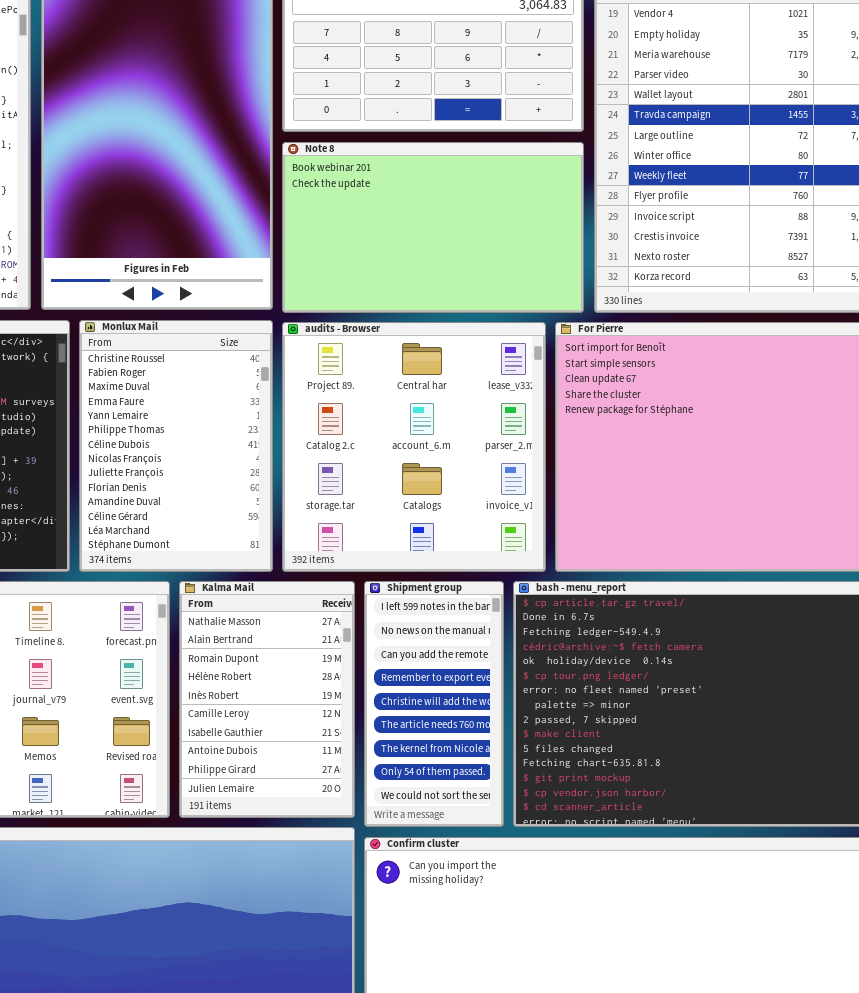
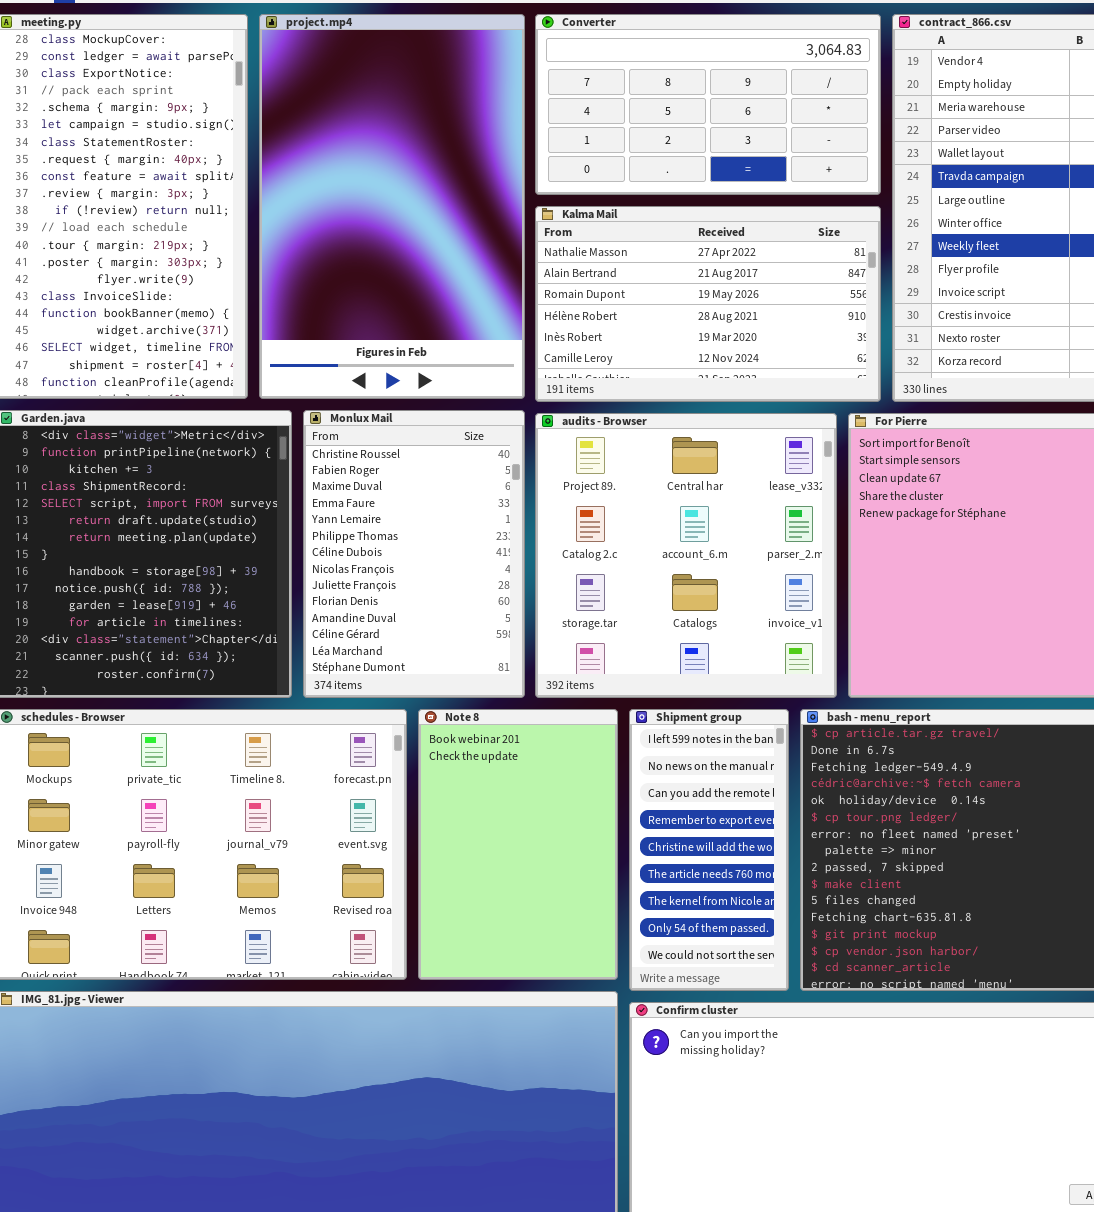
Note 8: [282,142,584,313] -> [418,709,618,980], moved, resized
Kalma Mail: [179,581,355,818] -> [535,206,881,402], moved, resized

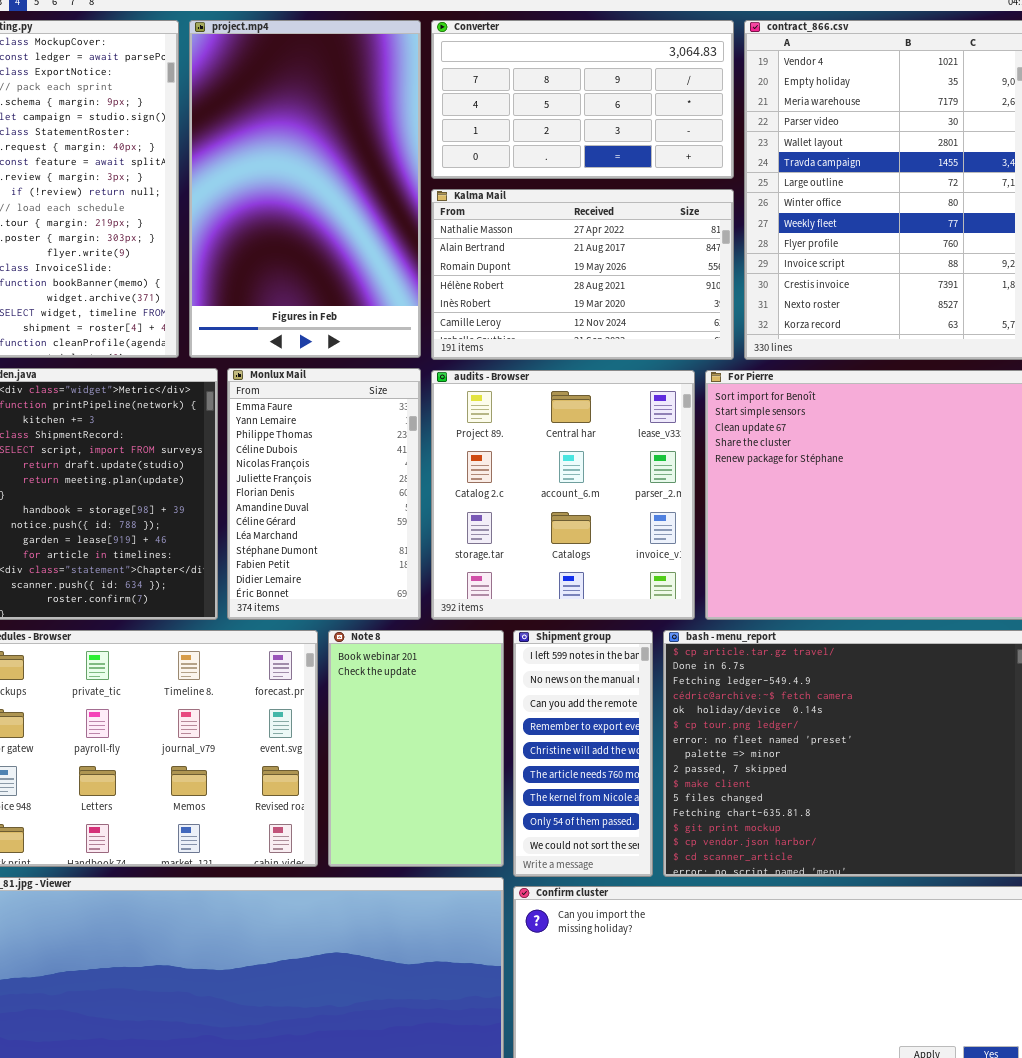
Monlux Mail: [303,410,525,698] -> [227,368,421,620], scrolled down 3 rows

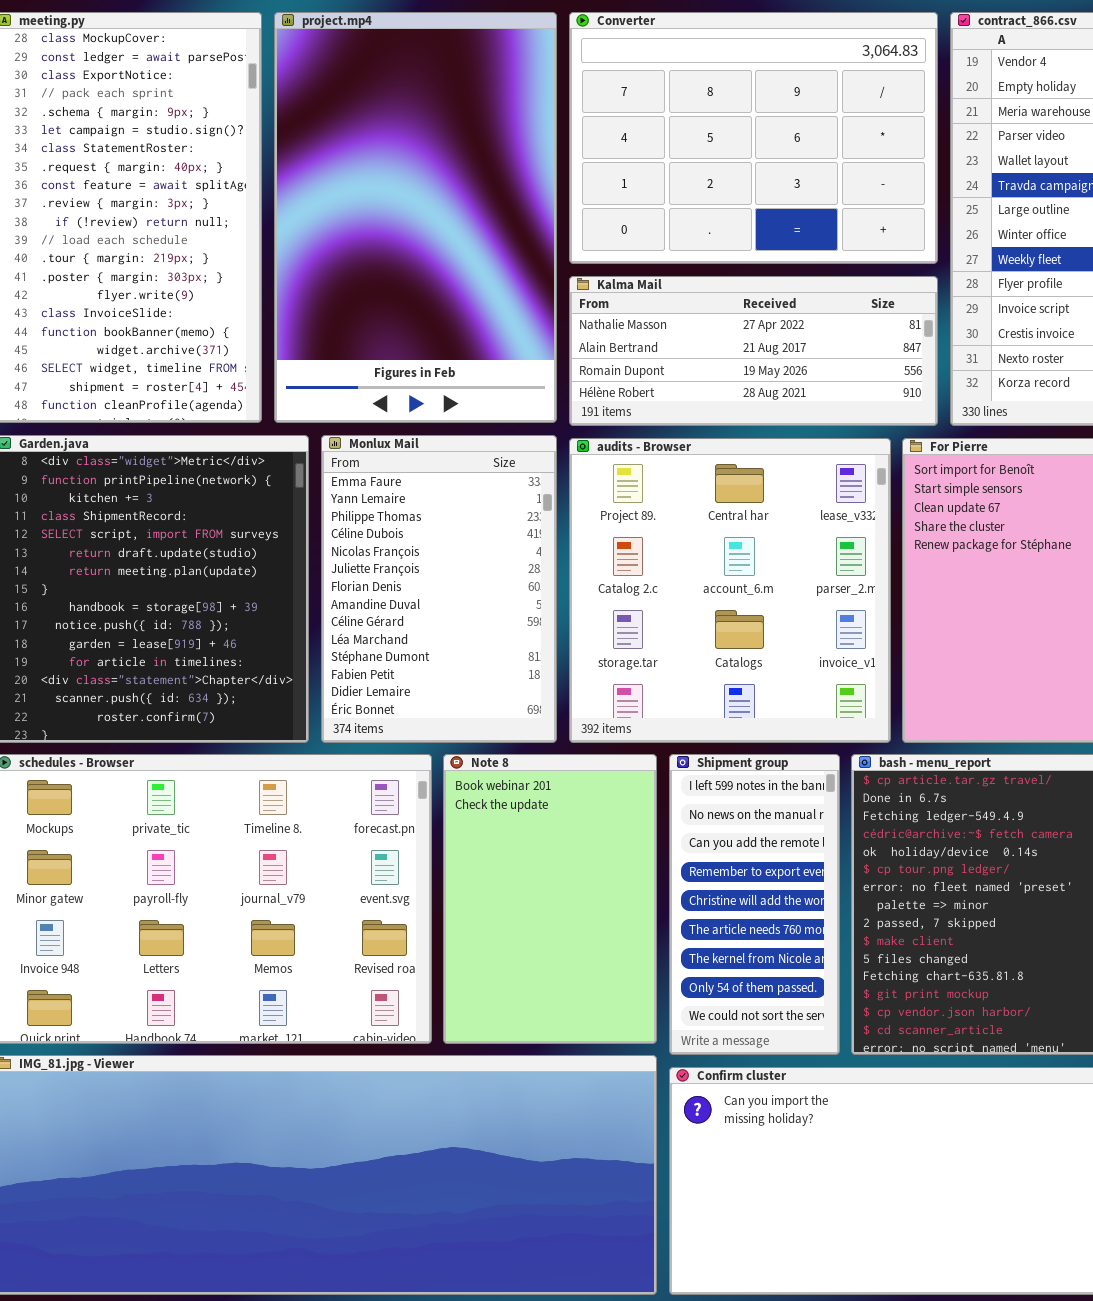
Converter: [431,20,734,179] -> [569,12,938,264], resized
Kalma Mail: [431,189,734,360] -> [569,276,938,426], resized

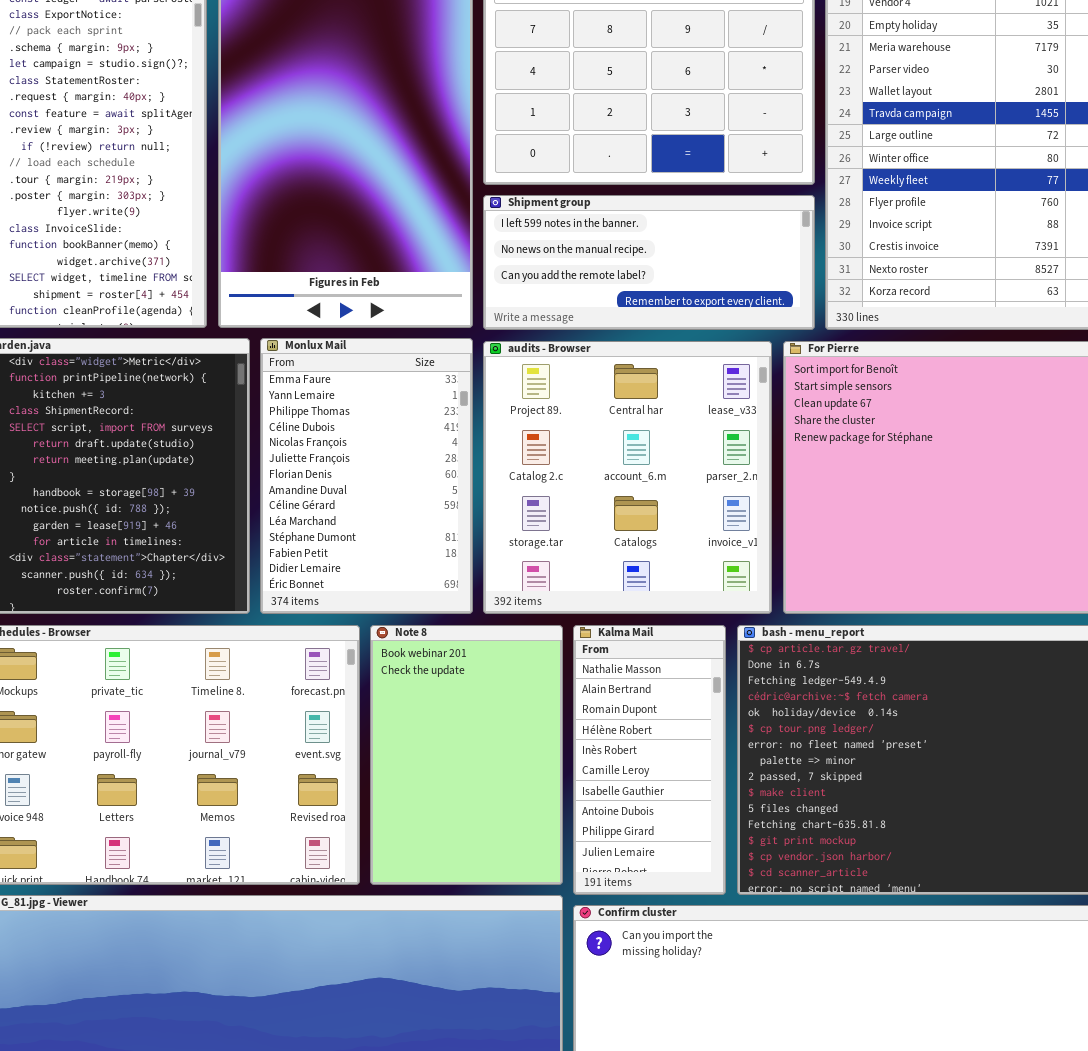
Kalma Mail: [569,276,938,426] -> [573,625,726,895], moved, resized
Shipment group: [669,754,840,1055] -> [483,195,815,330], moved, resized

